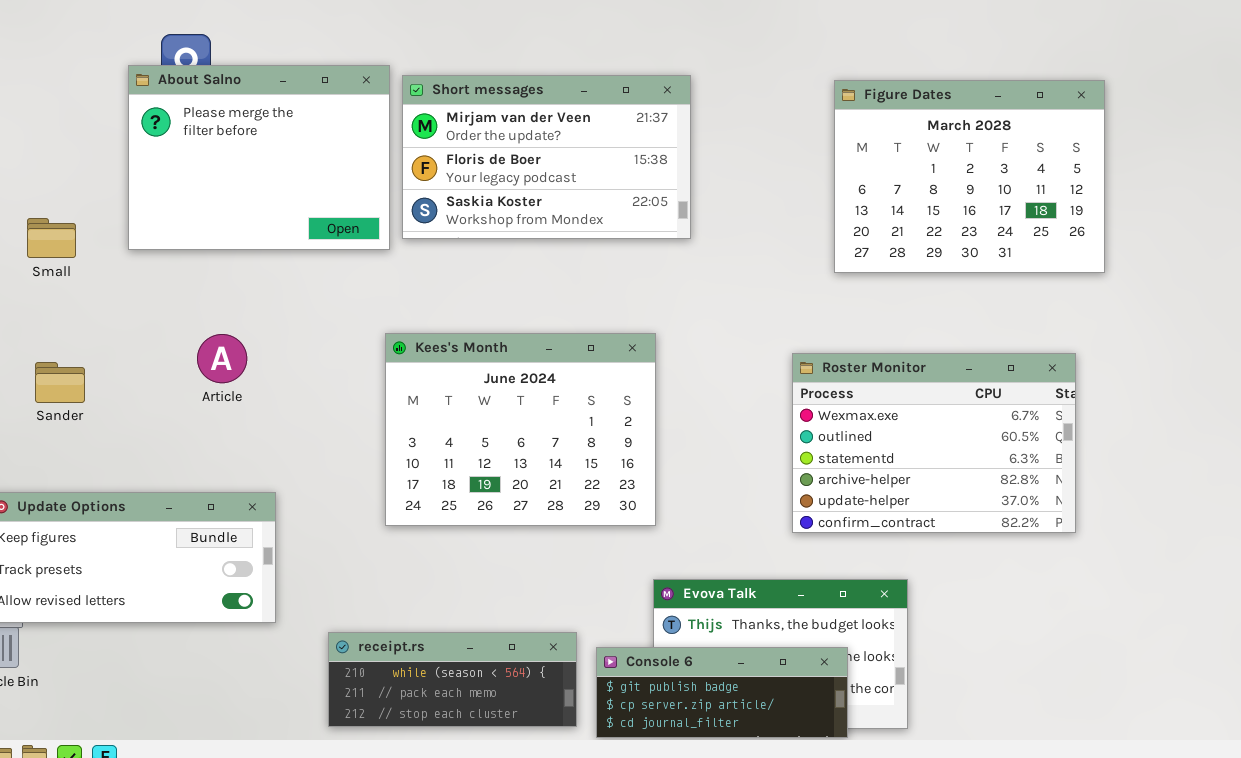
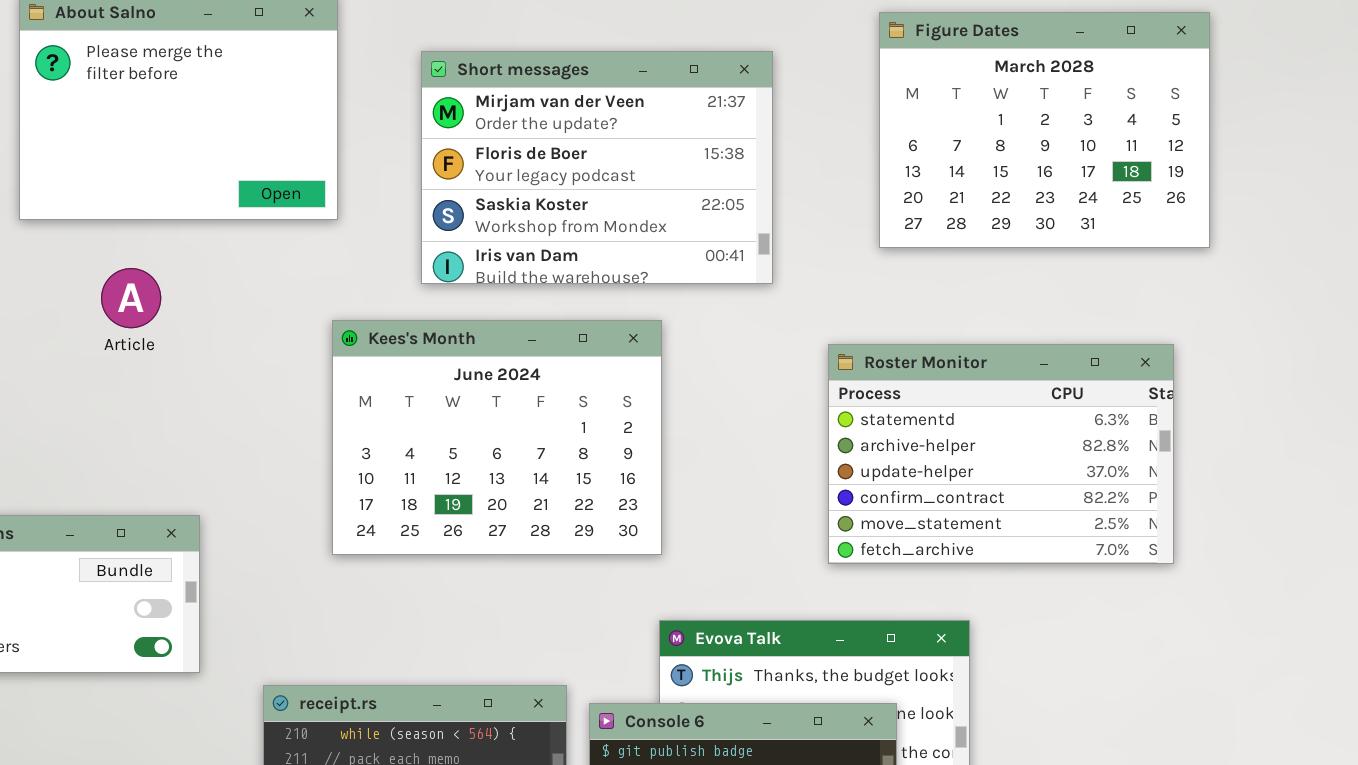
Short messages: [402,75,691,239] -> [421,51,773,284], moved, resized
Article: [197,334,247,383] -> [101,268,161,328], moved
Roster Monitor: [792,353,1076,533] -> [828,344,1174,564], scrolled down 2 rows

